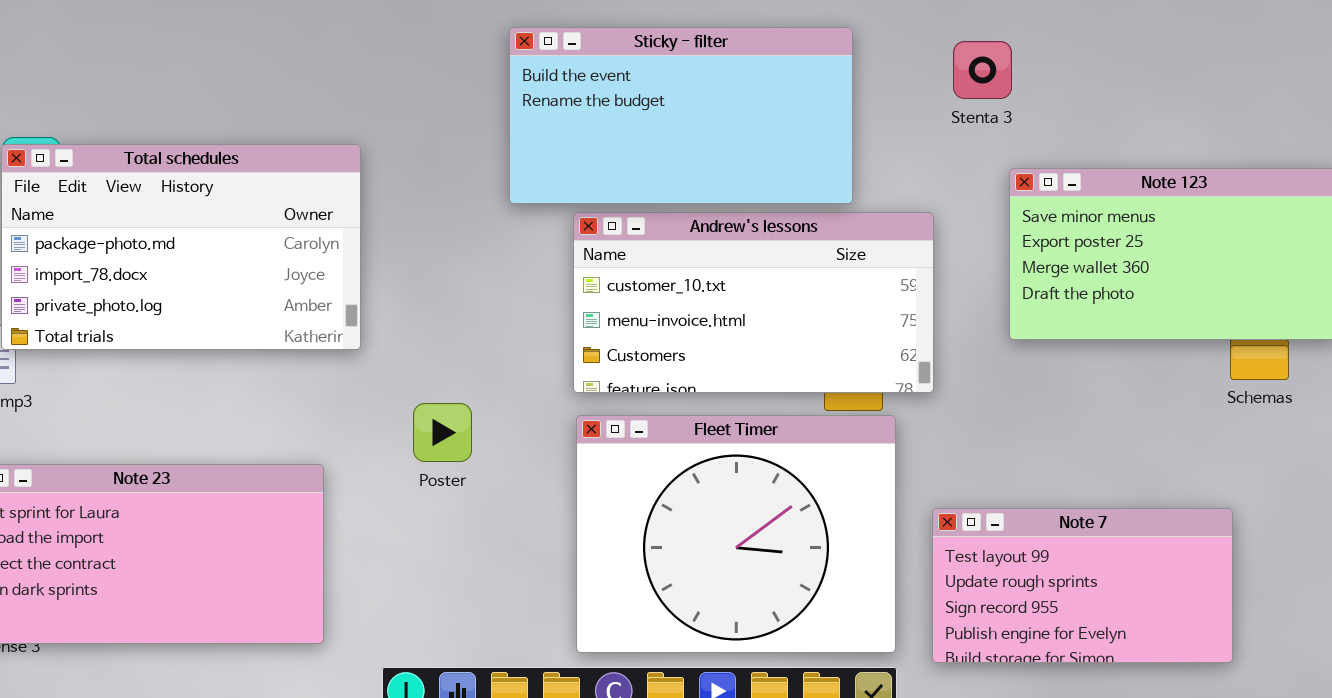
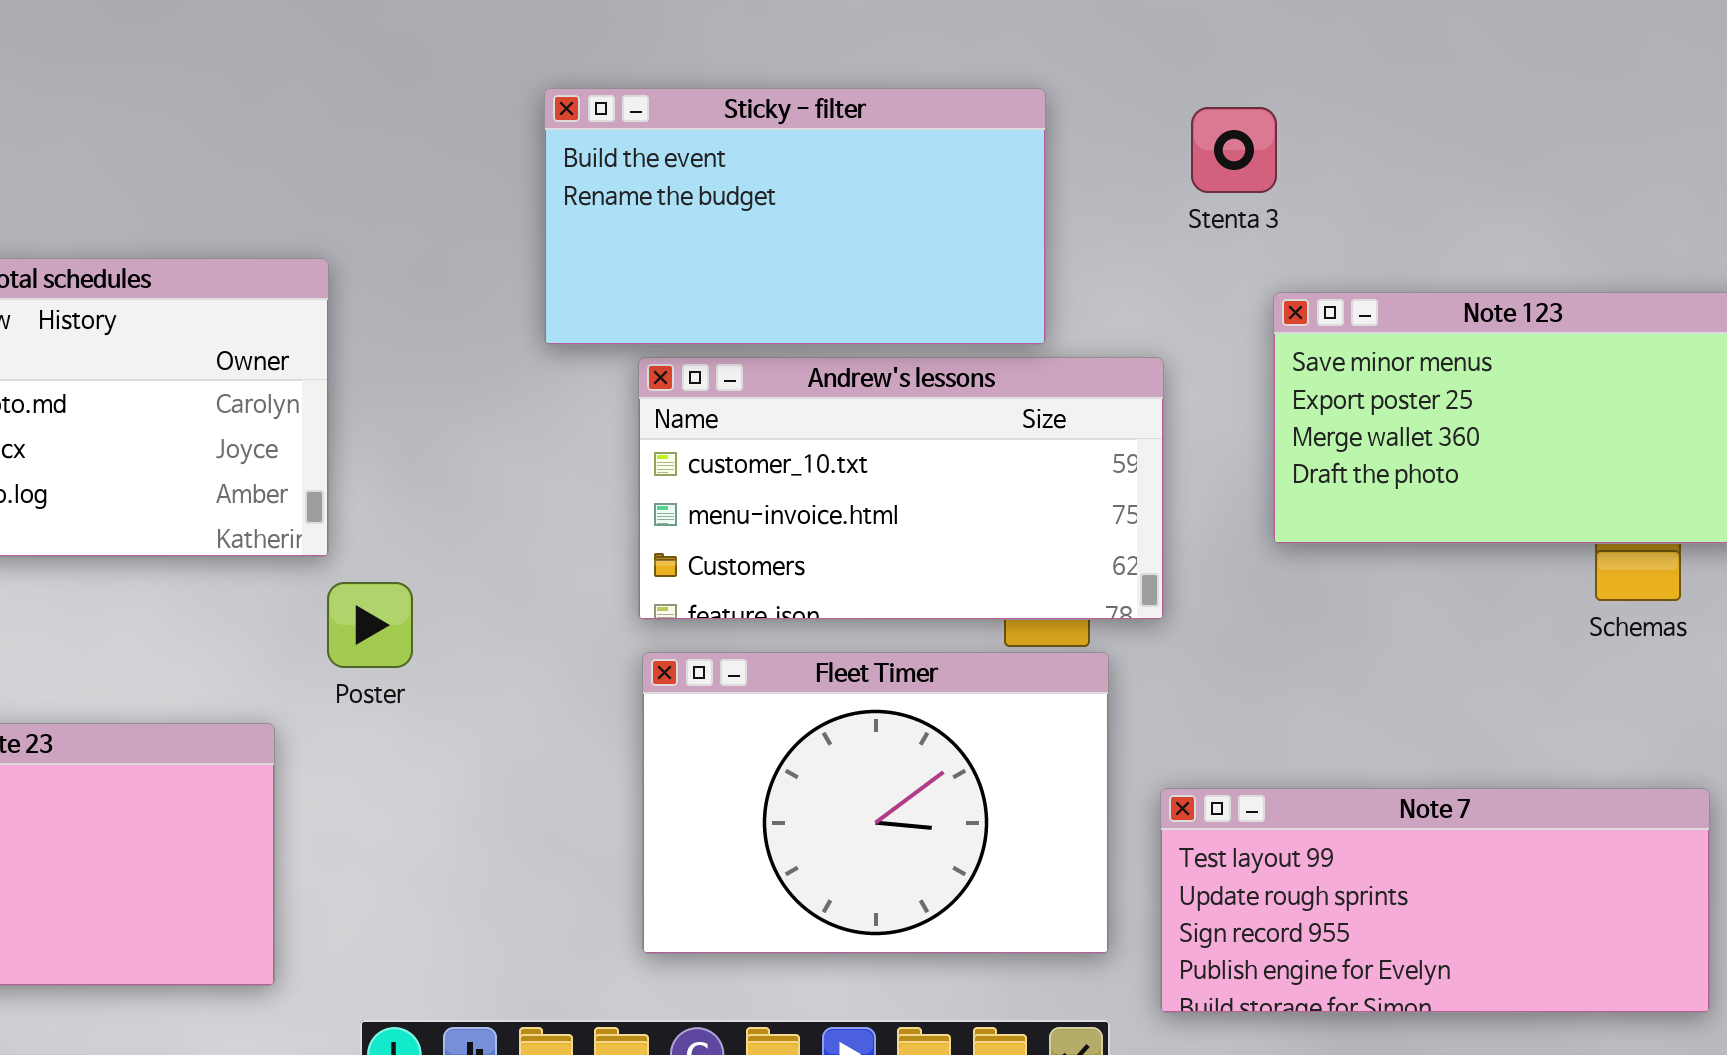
Poster: [413,403,472,462] -> [327,582,413,668], moved
Fleet Timer: [576,415,896,653] -> [642,652,1109,954], resized
Note 7: [932,508,1233,663] -> [1160,788,1710,1013], resized

